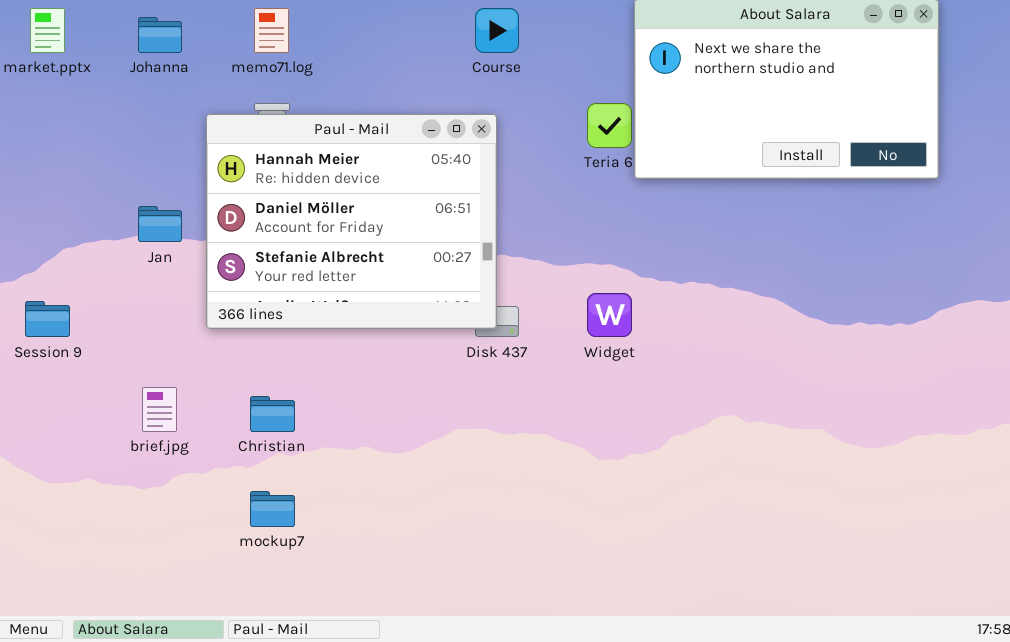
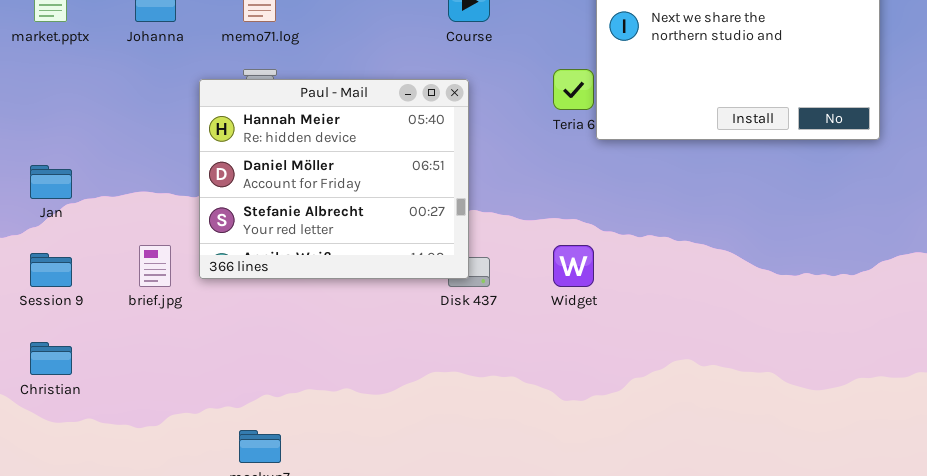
Jan: [138,206,182,242] -> [30,165,72,199], moved
brief.jpg: [142,387,177,432] -> [139,245,171,287], moved
Christian: [250,396,295,432] -> [30,342,72,375], moved

